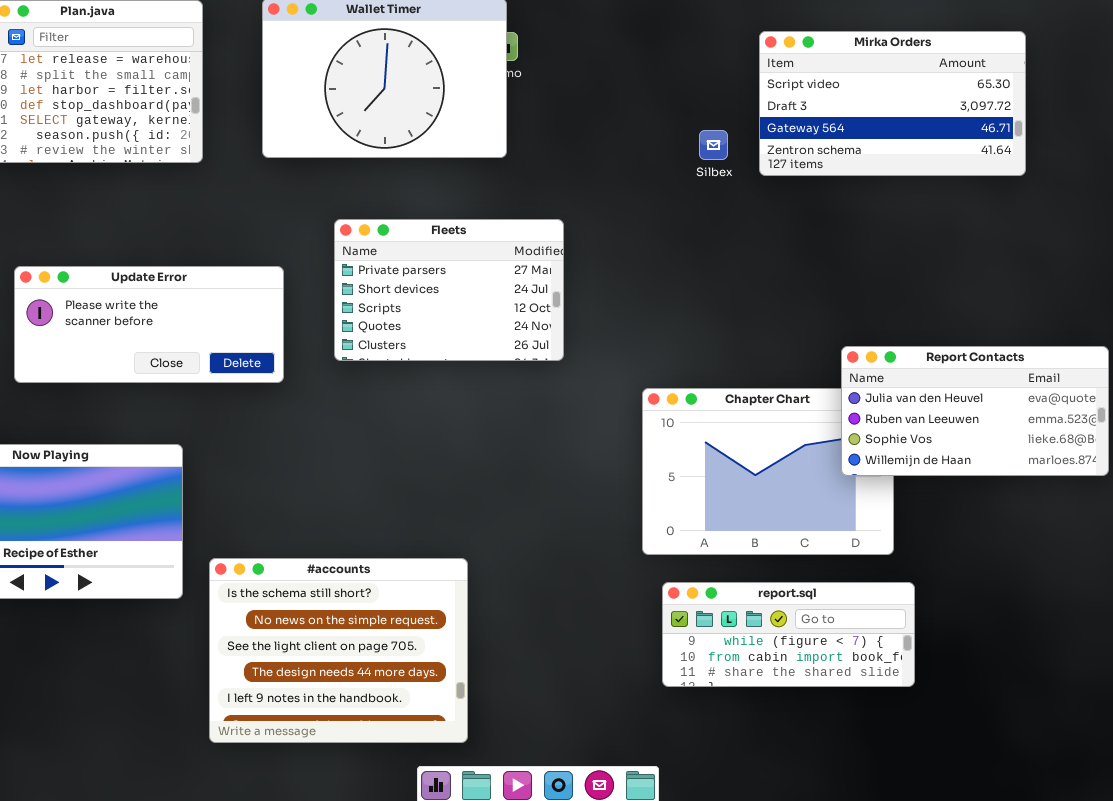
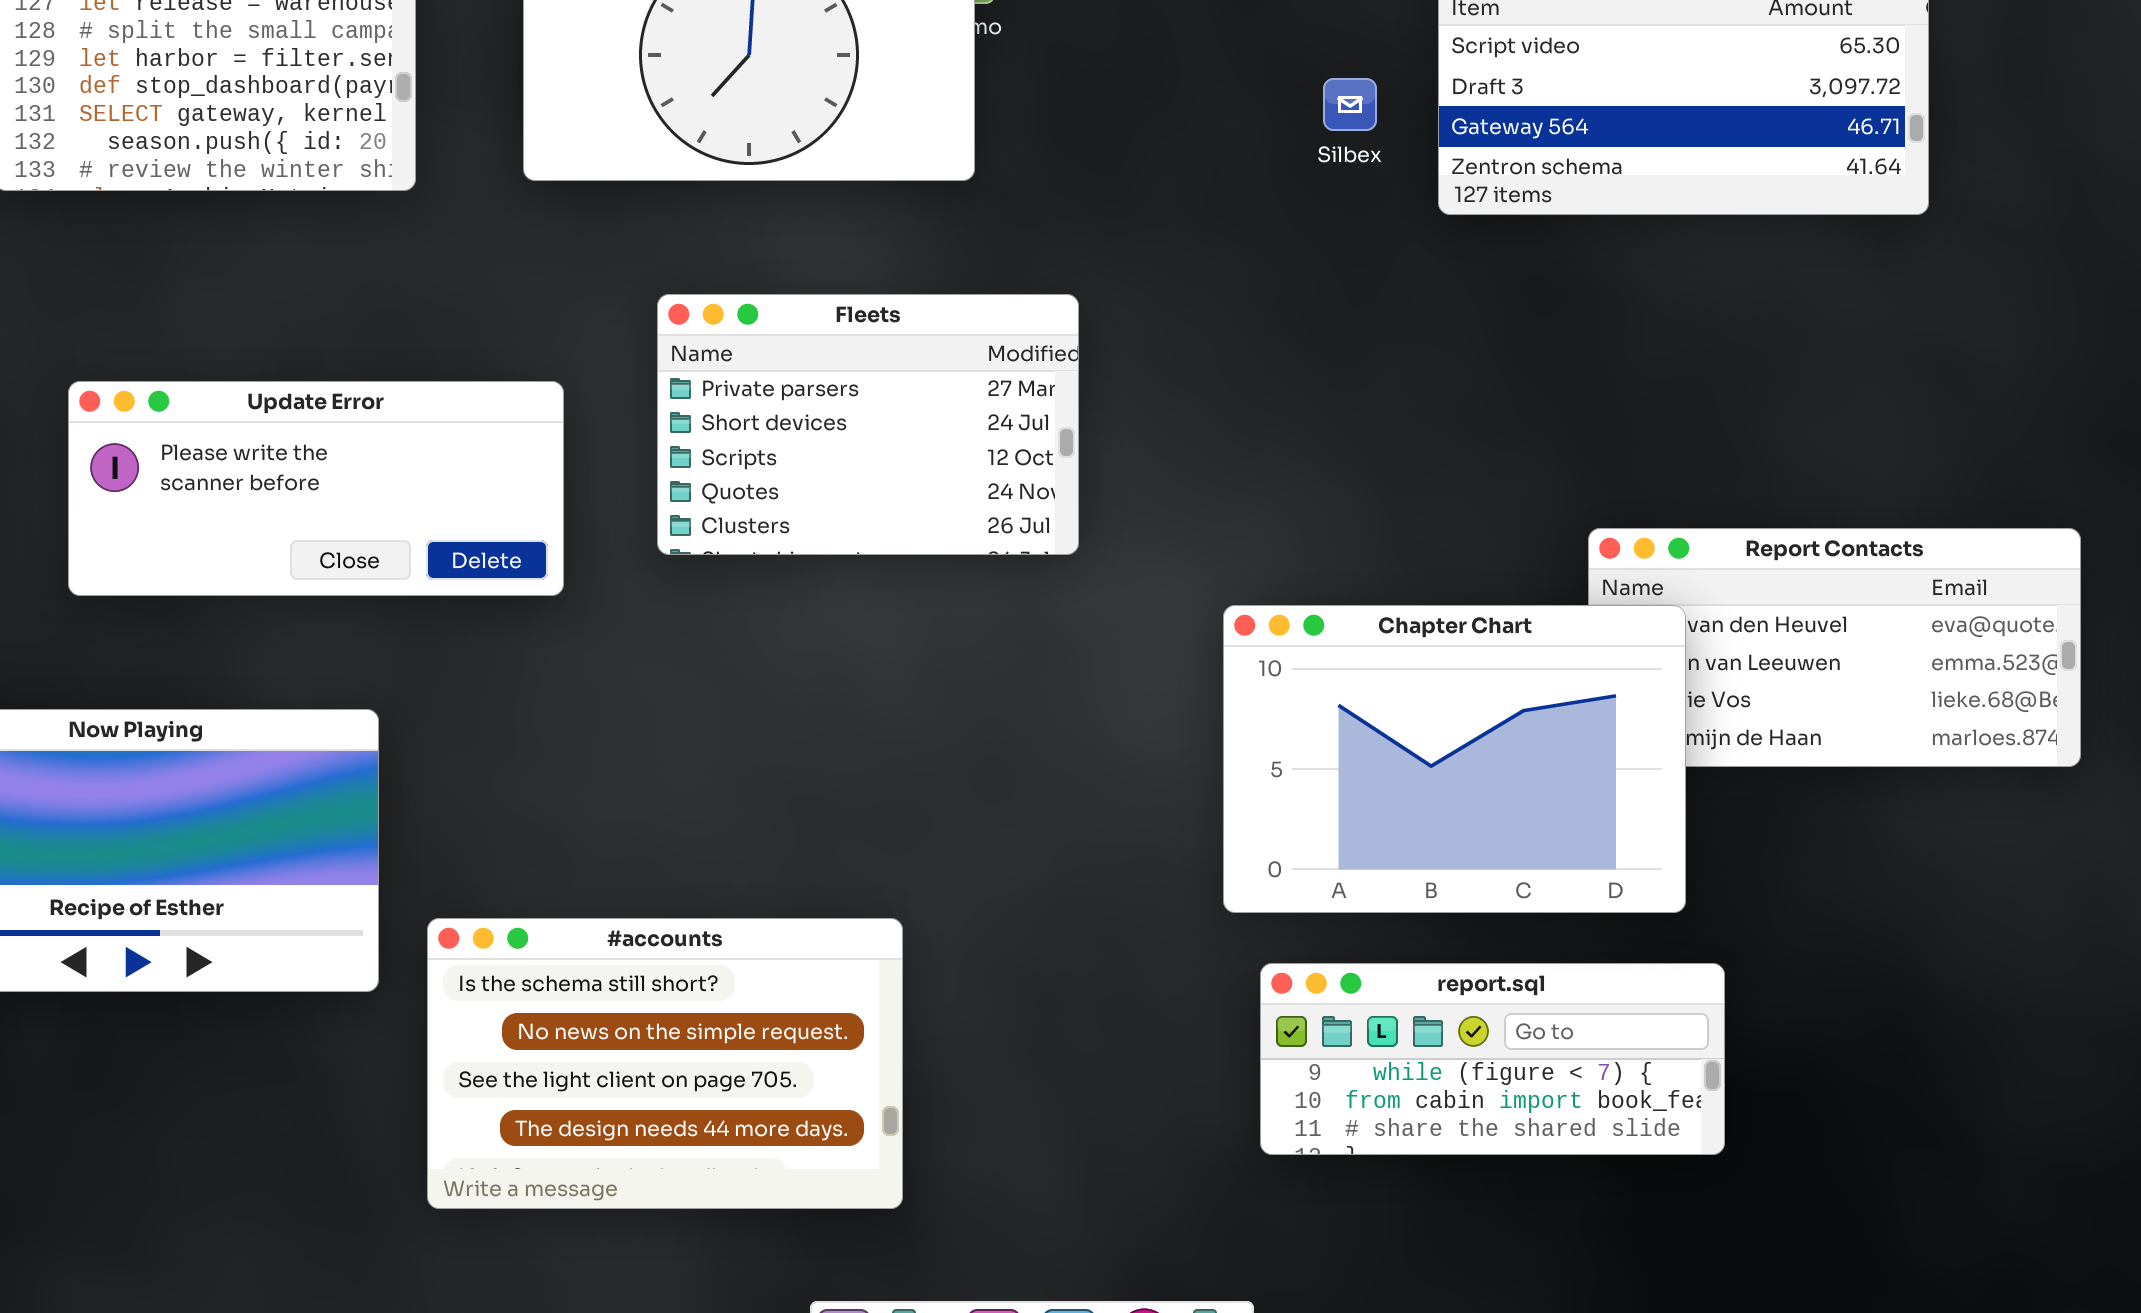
Silbex: [699,130,728,160] -> [1323,78,1377,131], moved
Chapter Chart: [642,388,894,555] -> [1223,605,1686,913], raised
#accounts: [209,558,468,743] -> [427,918,903,1209], resized

